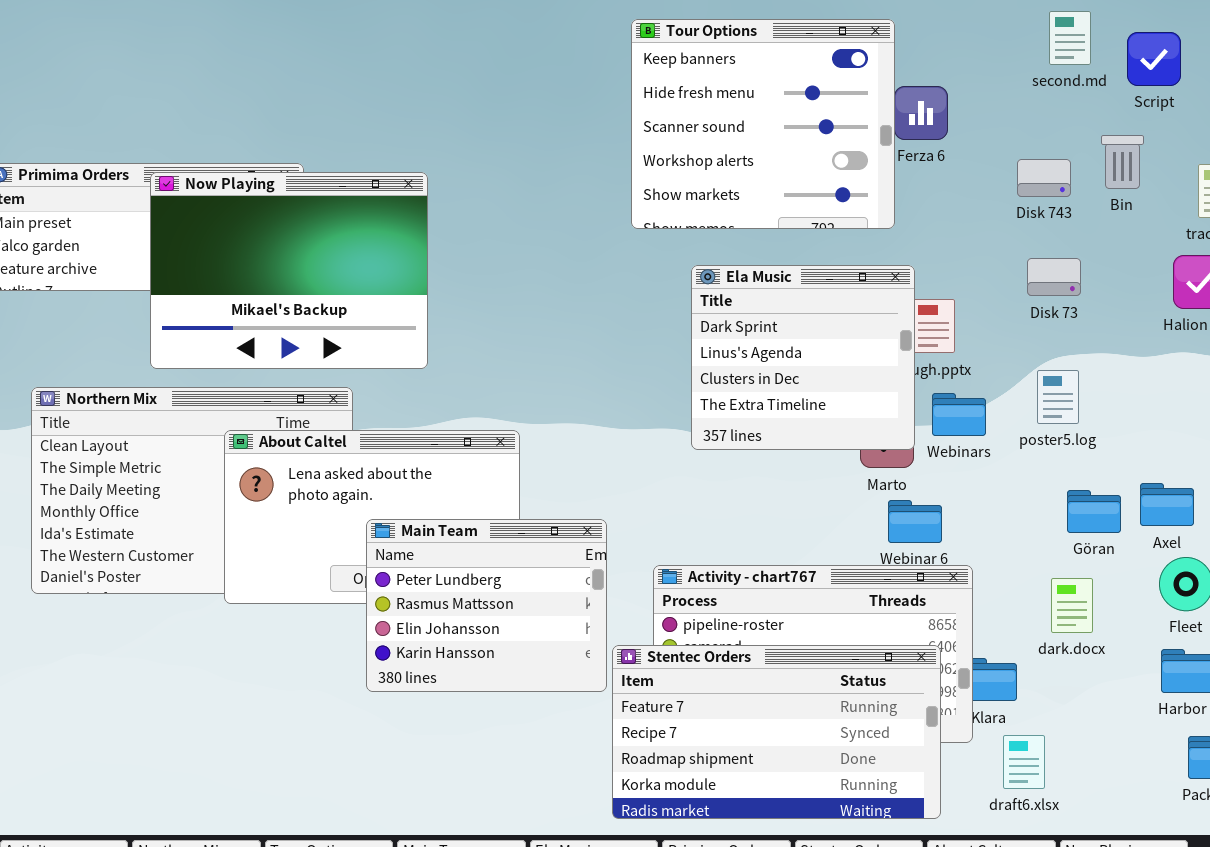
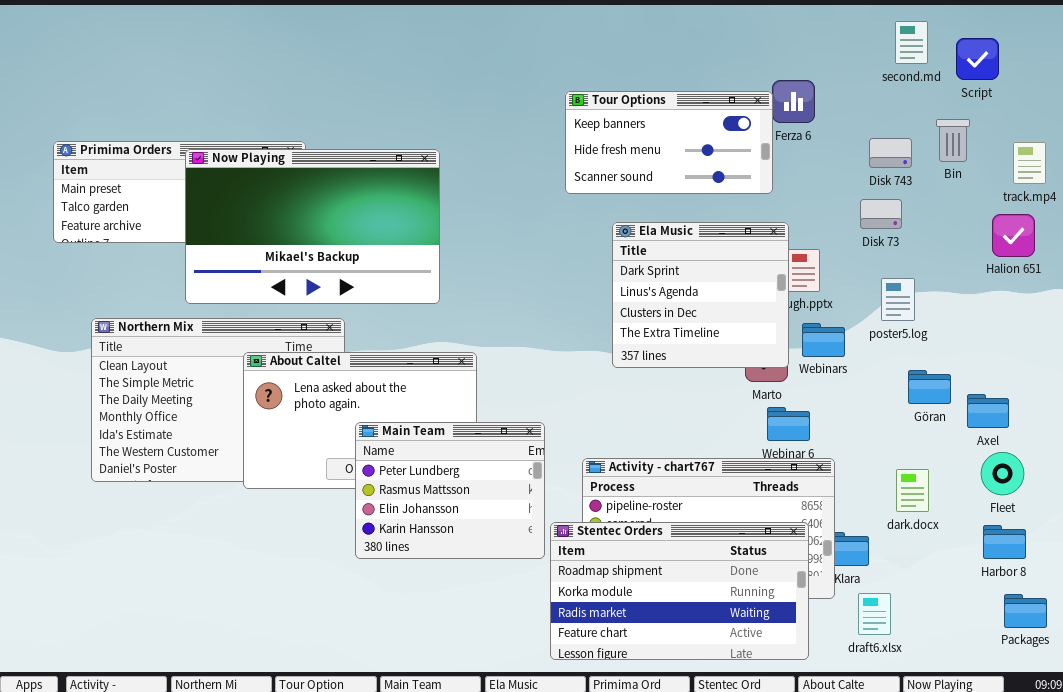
Tour Options: [631,19,895,229] -> [565,91,773,194], resized
Now Playing: [150,172,428,369] -> [185,149,440,304], resized
Disk 73: [1027,258,1081,296] -> [860,199,902,229], moved
poster5.log: [1037,370,1079,424] -> [881,278,915,321], moved
Göran: [1067,490,1121,533] -> [908,370,951,404], moved
Stentec Orders: [612,645,941,819] -> [550,522,809,660], scrolled down 2 rows

